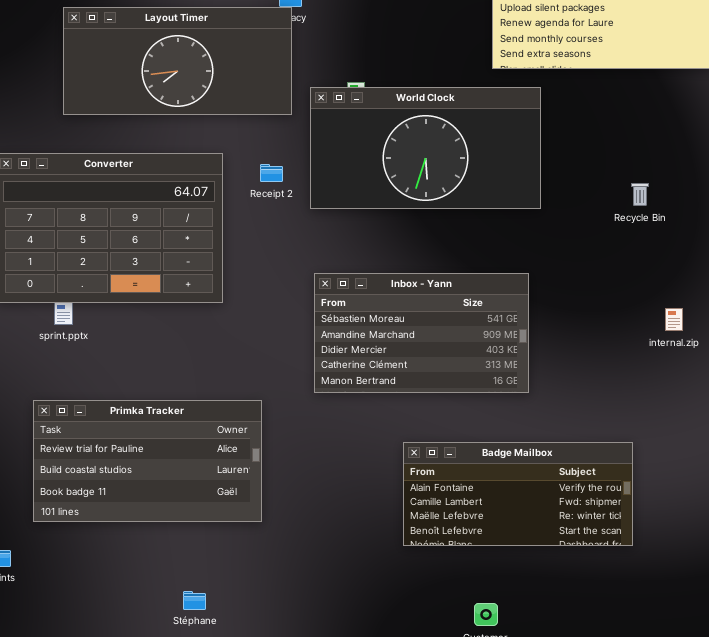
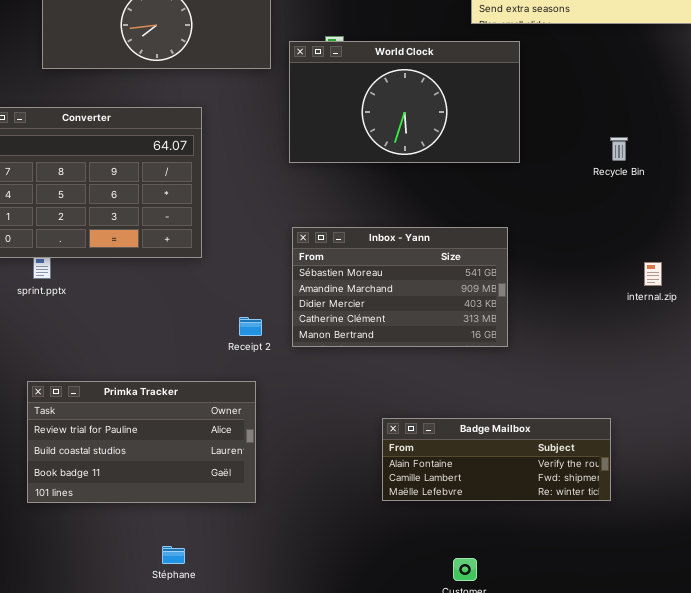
Receipt 2: [260,164,283,182] -> [239,317,262,336], moved
Primka Tracker: [33,400,262,522] -> [27,381,256,503], moved
Badge Mailbox: [403,442,633,546] -> [382,418,611,501], resized

